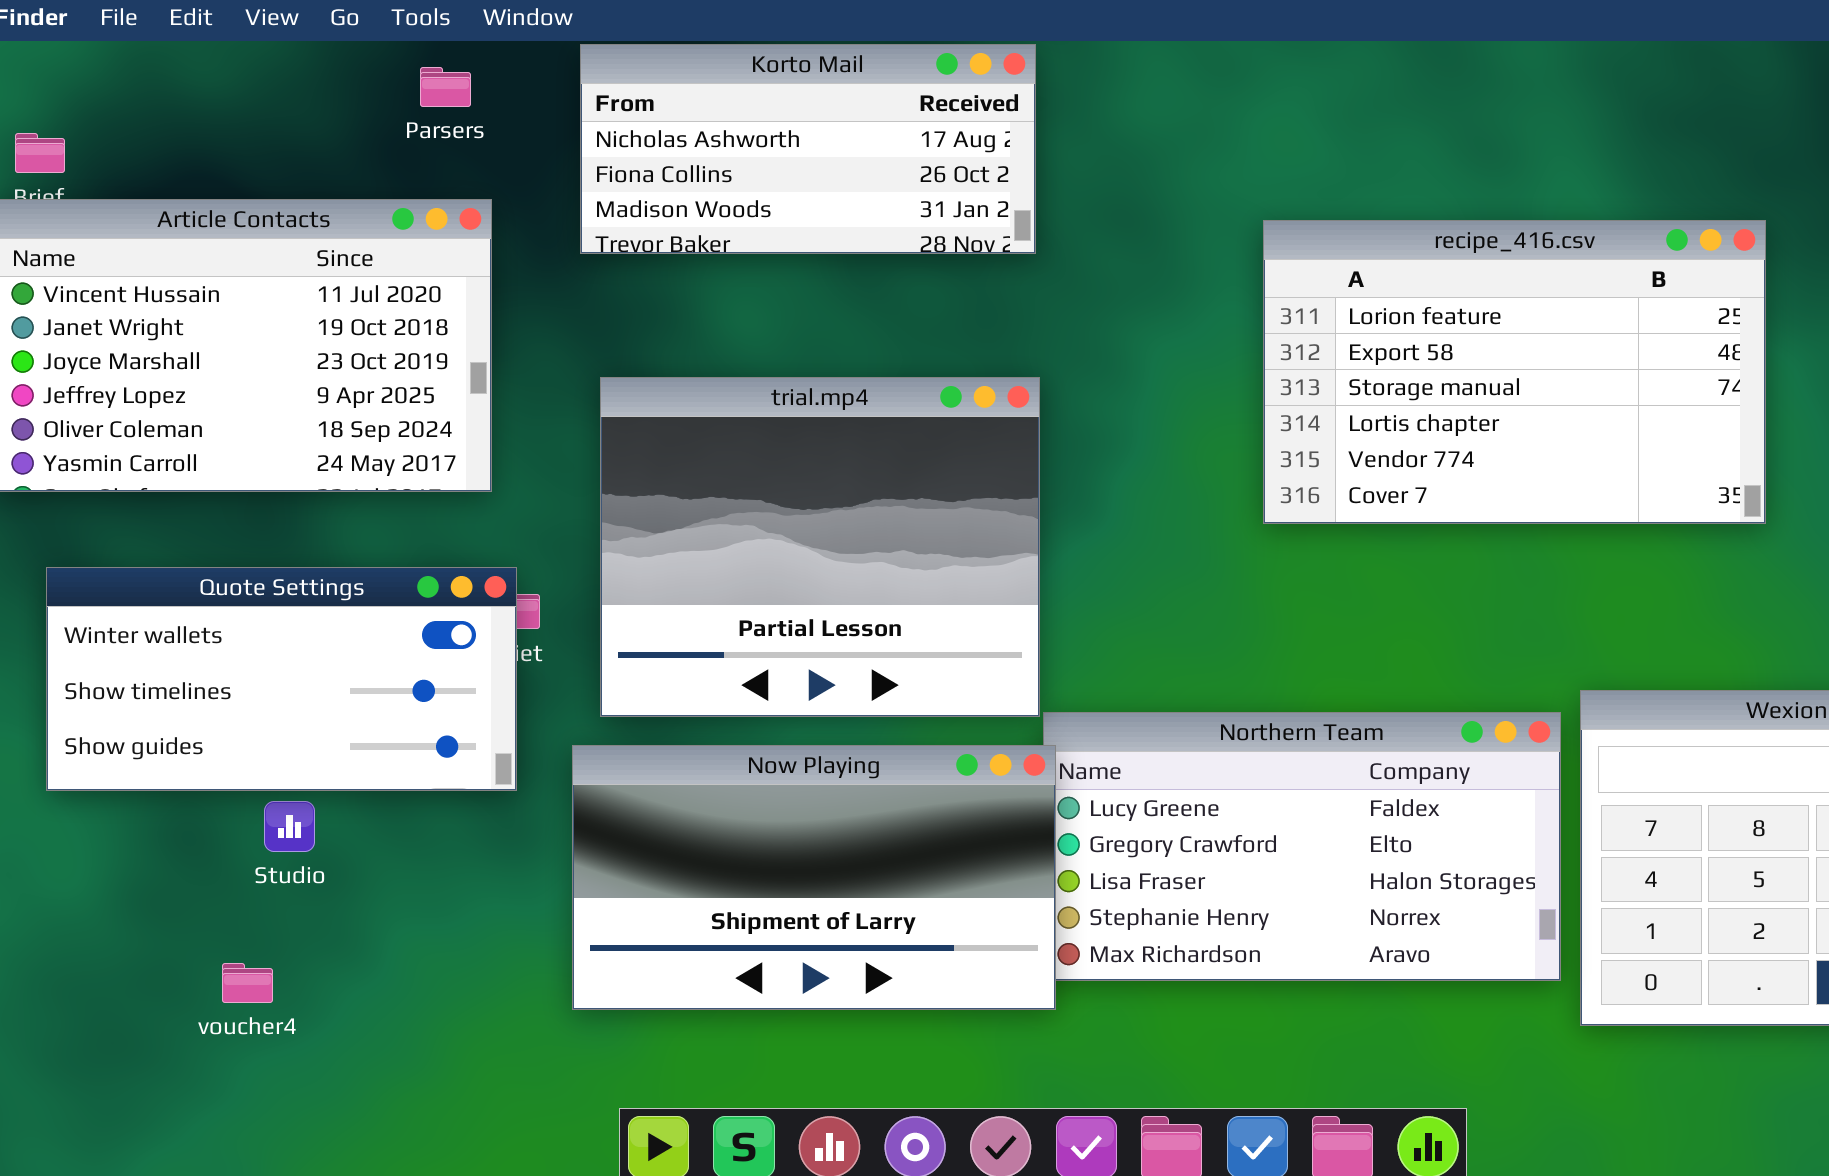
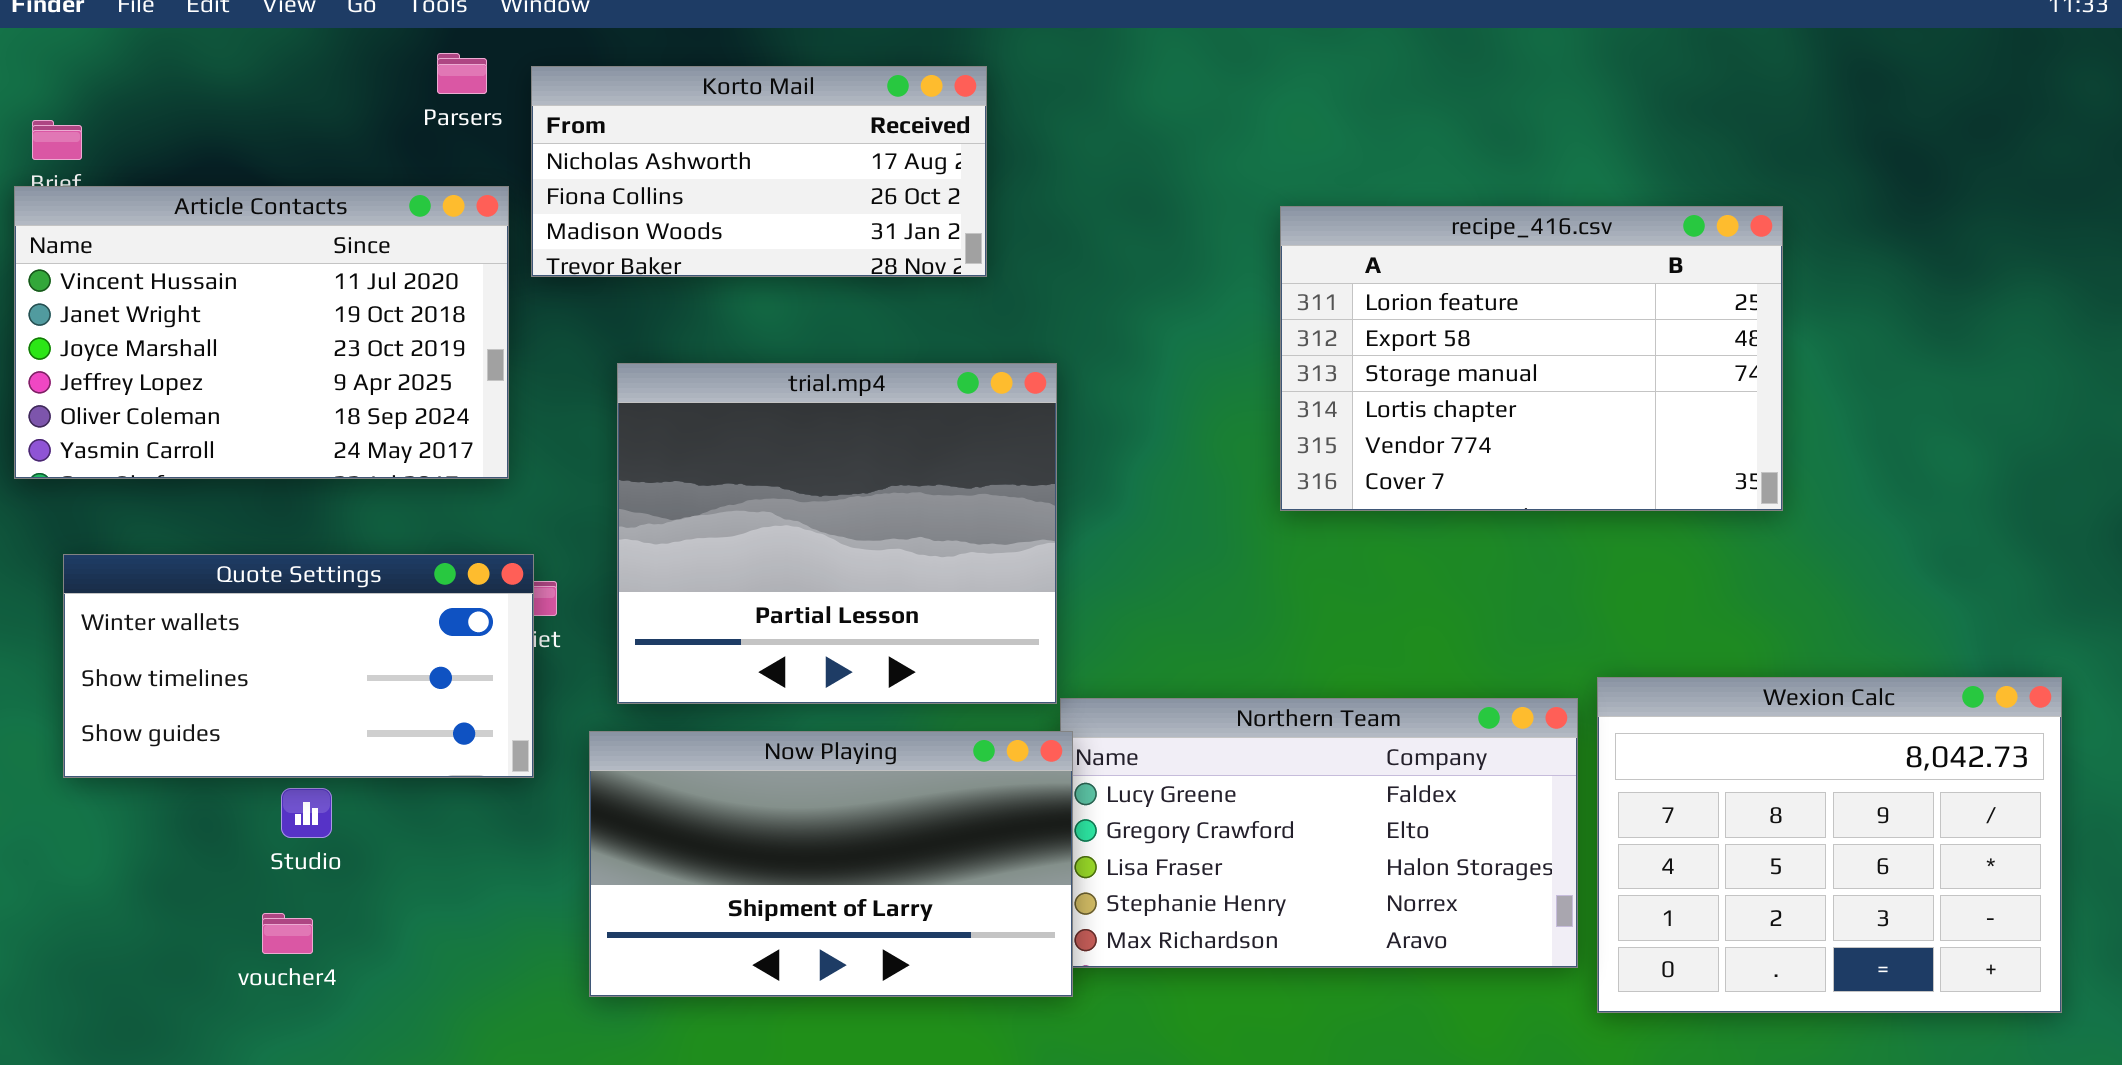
Korto Mail: [580,44,1036,254] -> [531,66,987,277], moved
voucher4: [222,963,273,1003] -> [262,913,313,954], moved

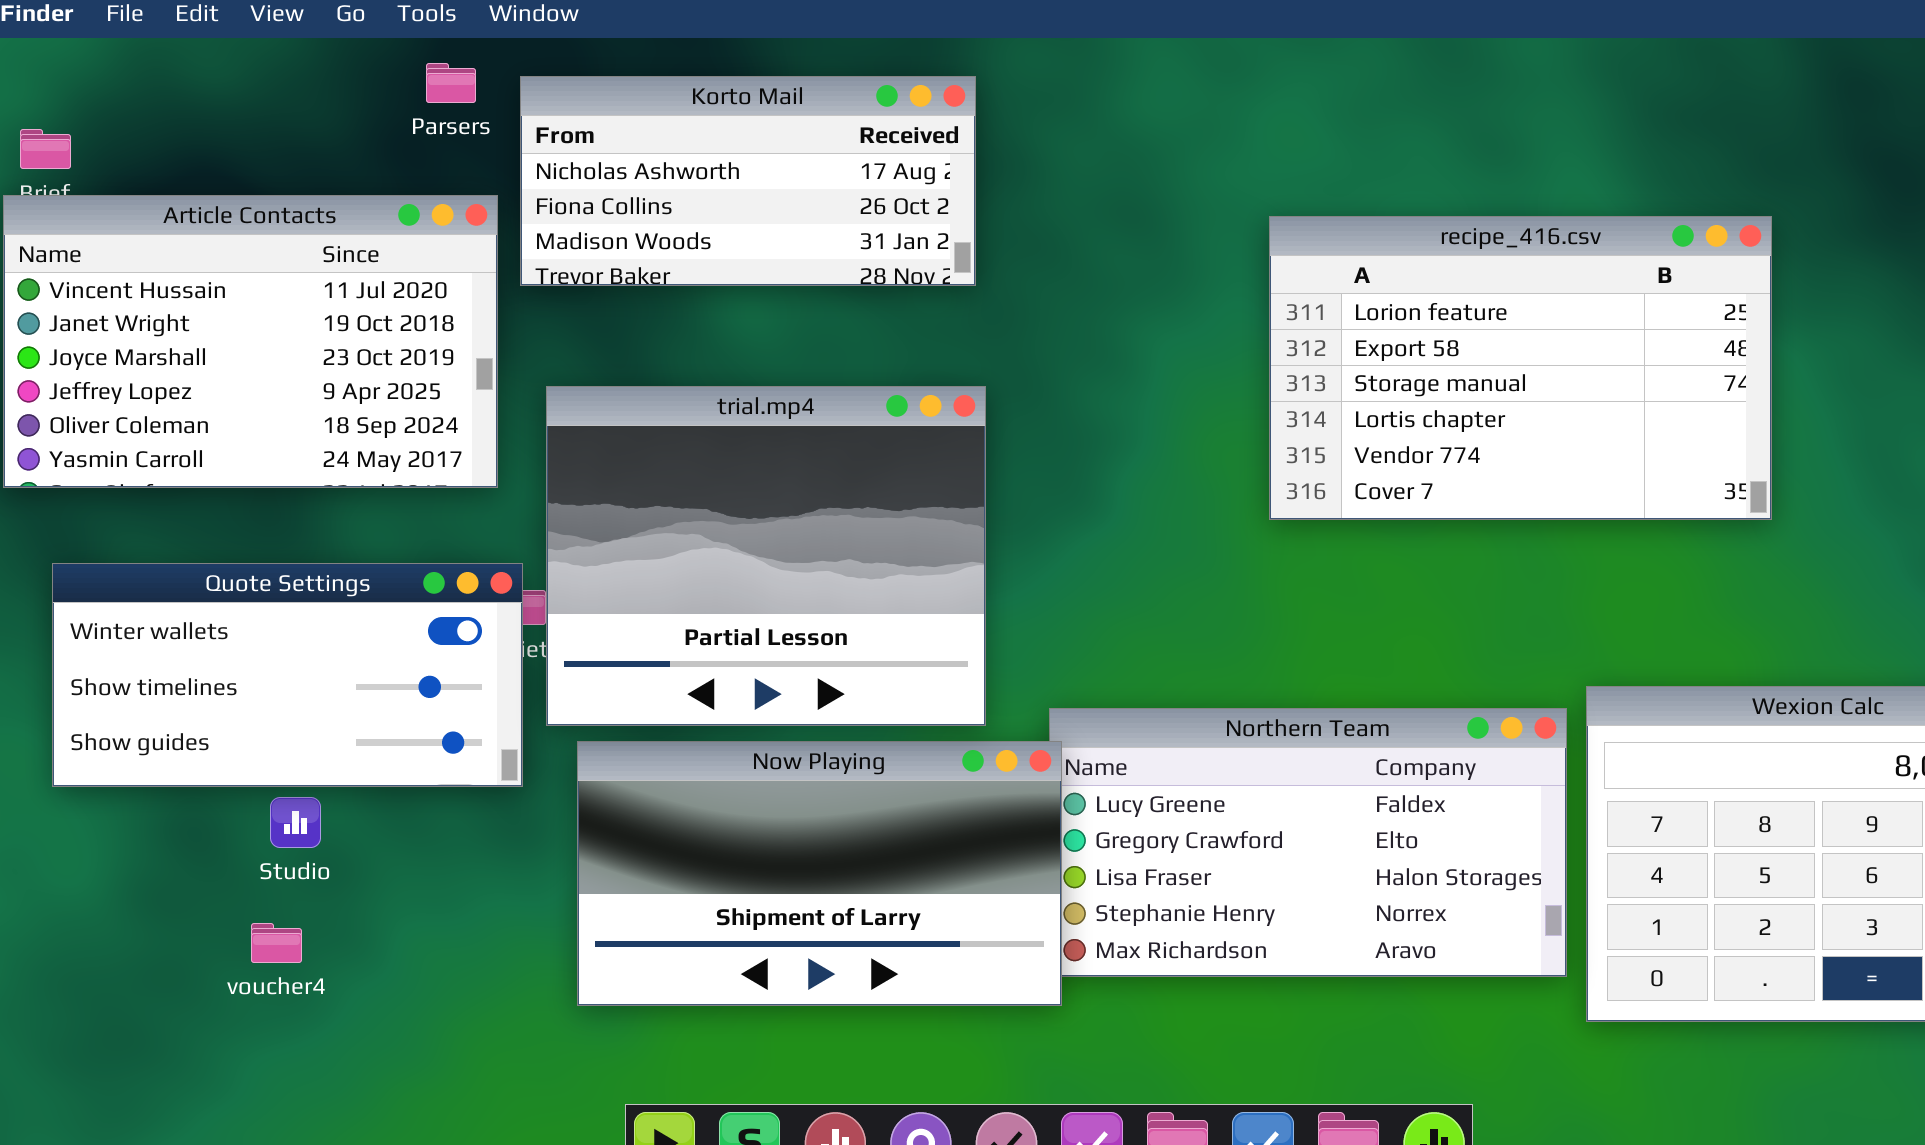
trial.mp4: [617,363,1057,704] -> [546,386,986,726], moved

